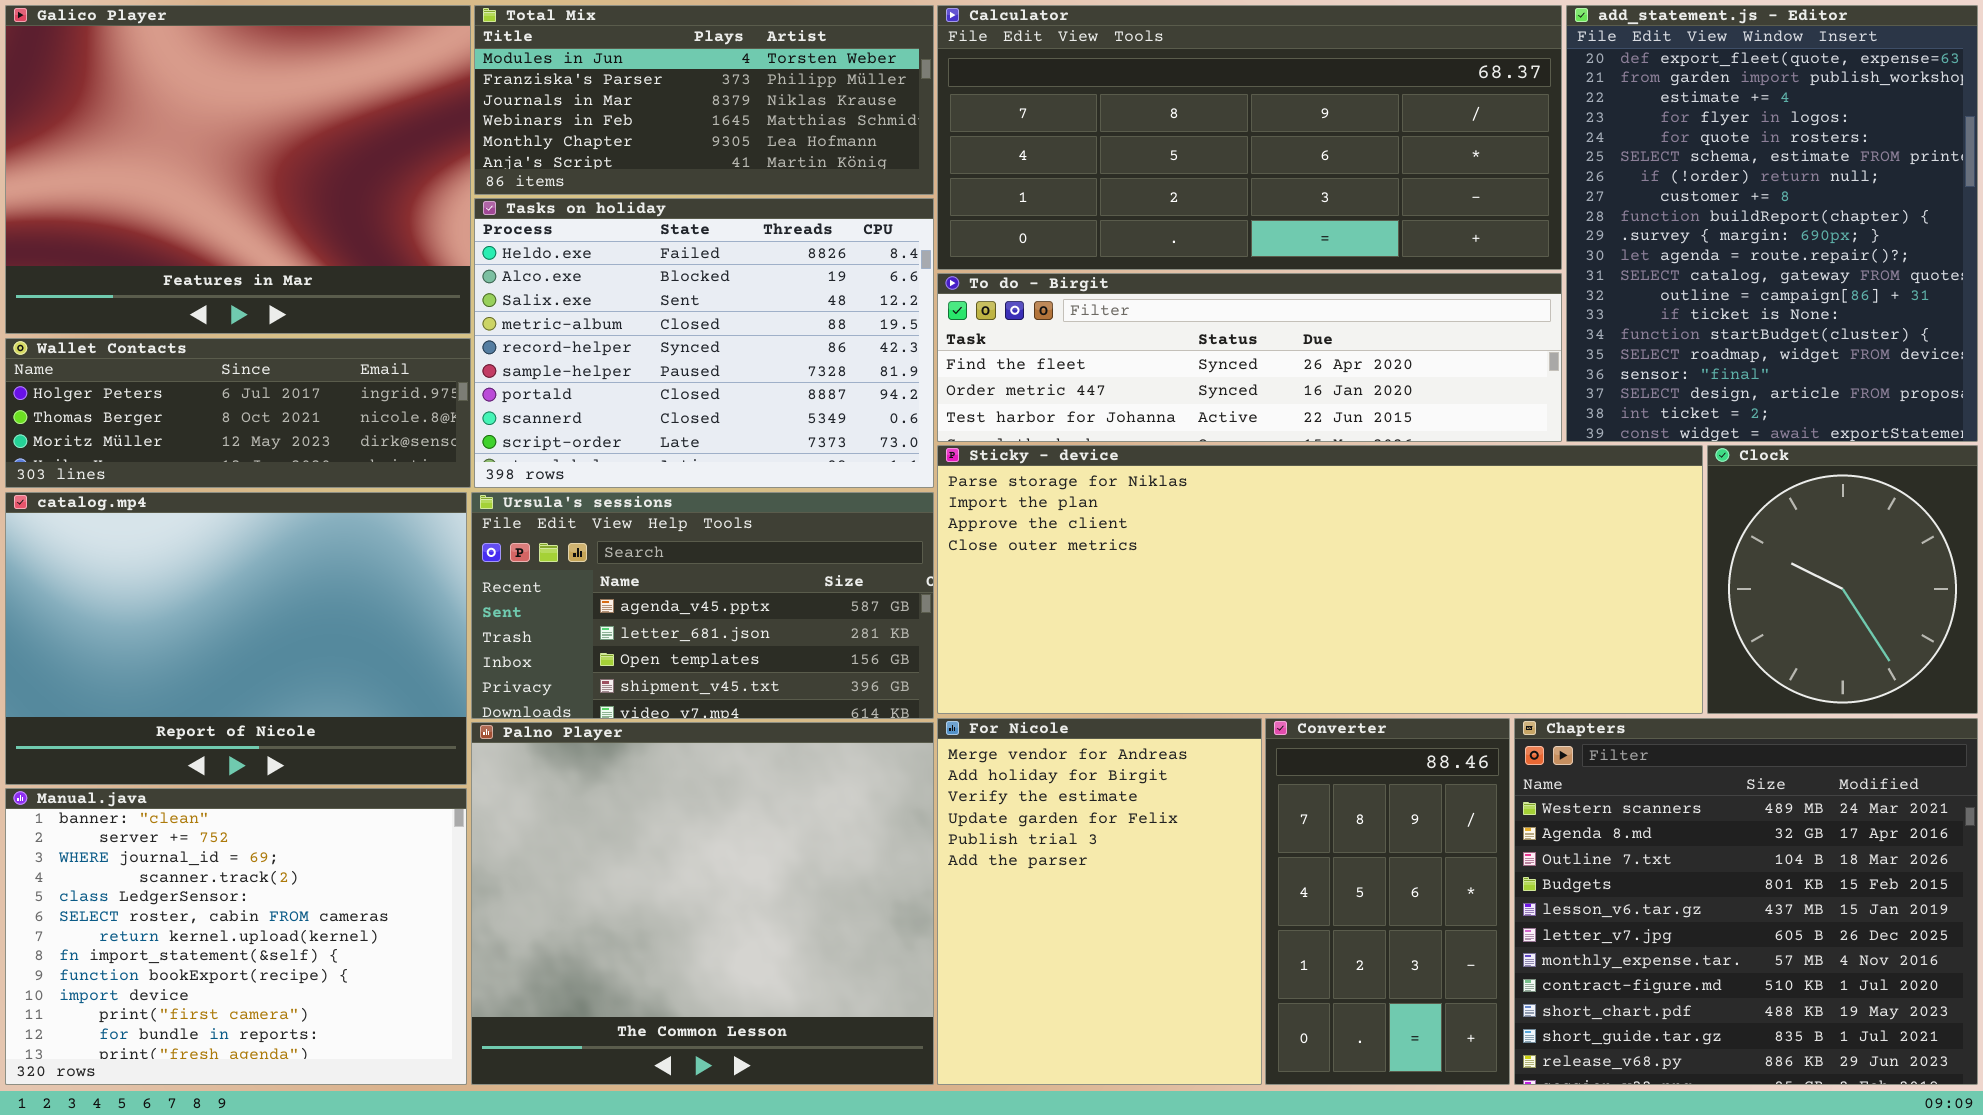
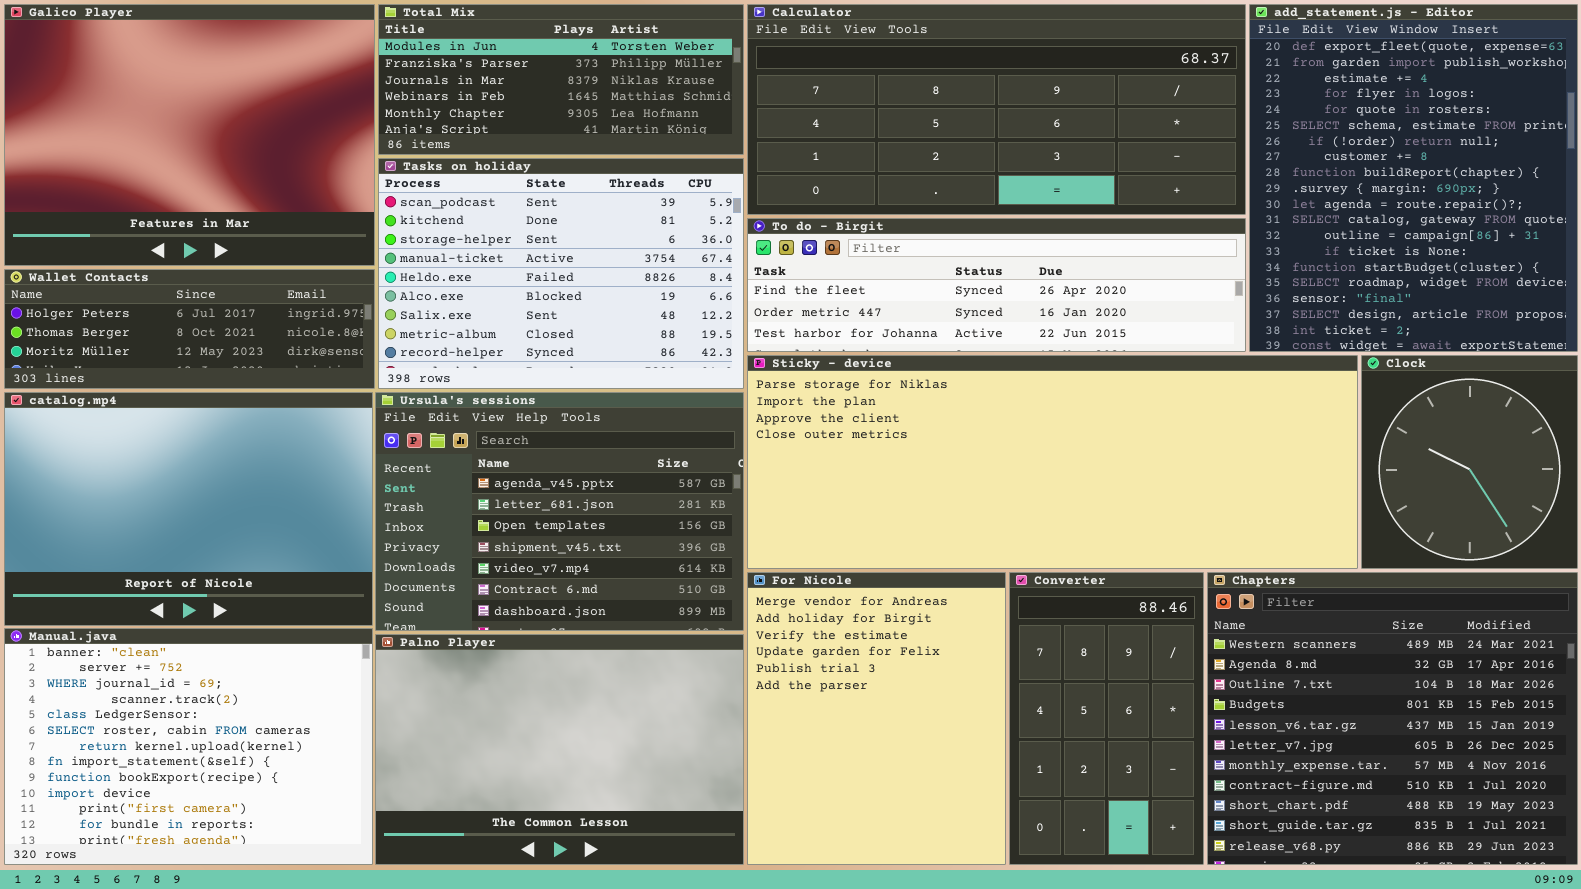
Tasks on holiday: [474,198,934,488] -> [378,158,744,389], scrolled up 4 rows
Ursula's sessions: [471,492,934,719] -> [375,392,744,631], resized
Palno Player: [471,722,934,1085] -> [375,634,744,865], resized

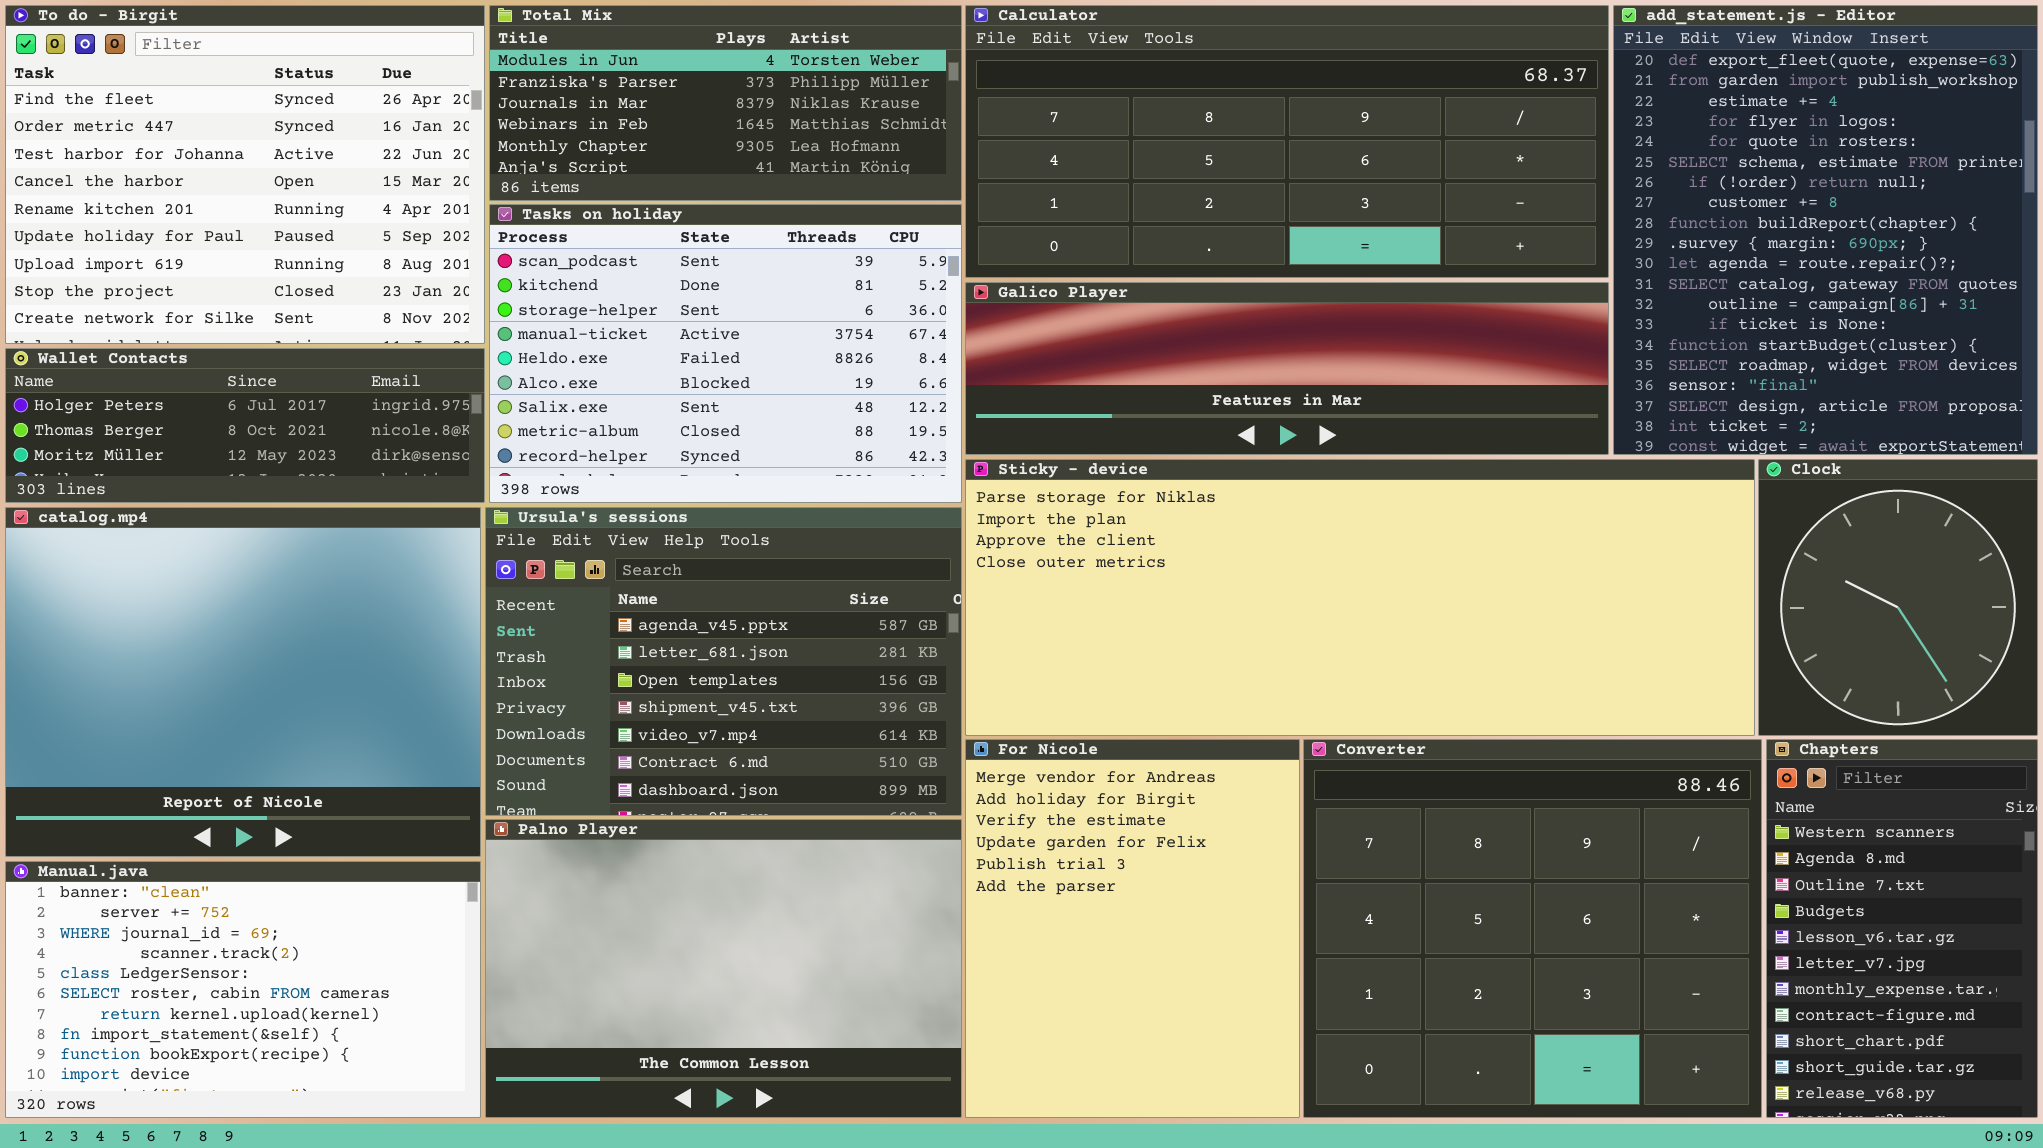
Galico Player: [4,4,375,266] -> [965,282,1609,455], moved, resized
To do - Birgit: [747,218,1246,352] -> [5,5,485,344], moved, resized
catalog.mp4: [4,392,373,626] -> [5,507,481,857], resized
Converter: [1009,572,1204,865] -> [1303,739,1762,1118], resized
Chapters: [1207,572,1578,865] -> [1766,739,2038,1118], resized
Manual.java: [4,628,373,865] -> [5,861,481,1118], resized

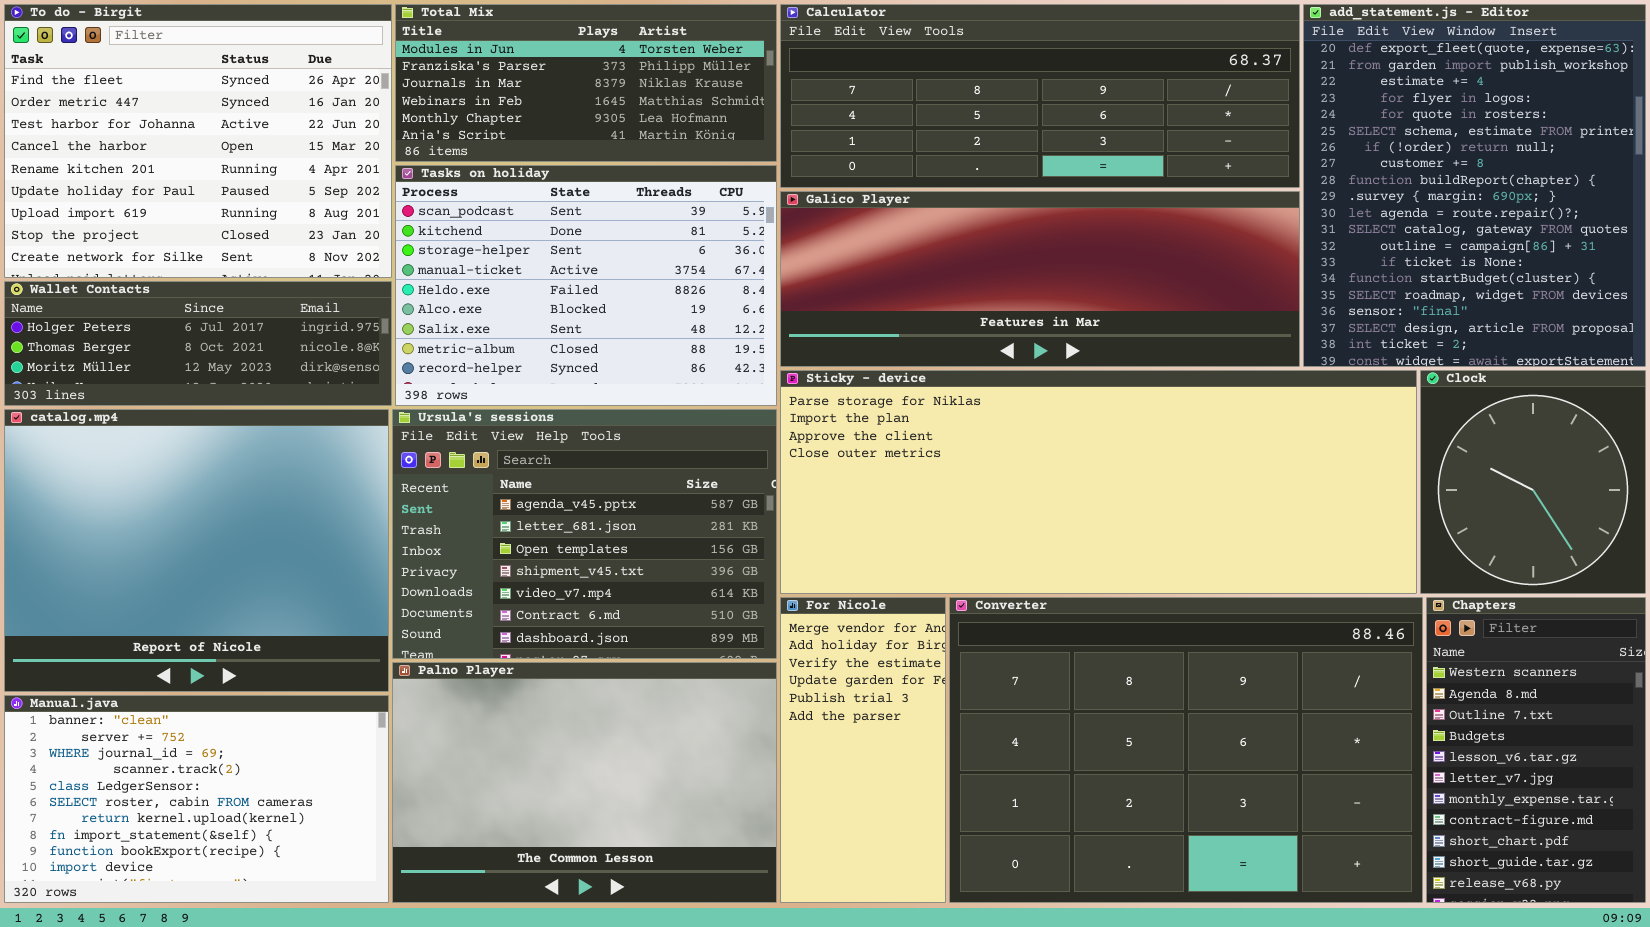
Calculator: [965,5,1609,278] -> [780,4,1300,188], resized
Galico Player: [965,282,1609,455] -> [780,191,1300,367], resized
For Nicole: [965,739,1300,1118] -> [780,597,946,903], resized
Converter: [1303,739,1762,1118] -> [949,597,1423,903], resized

